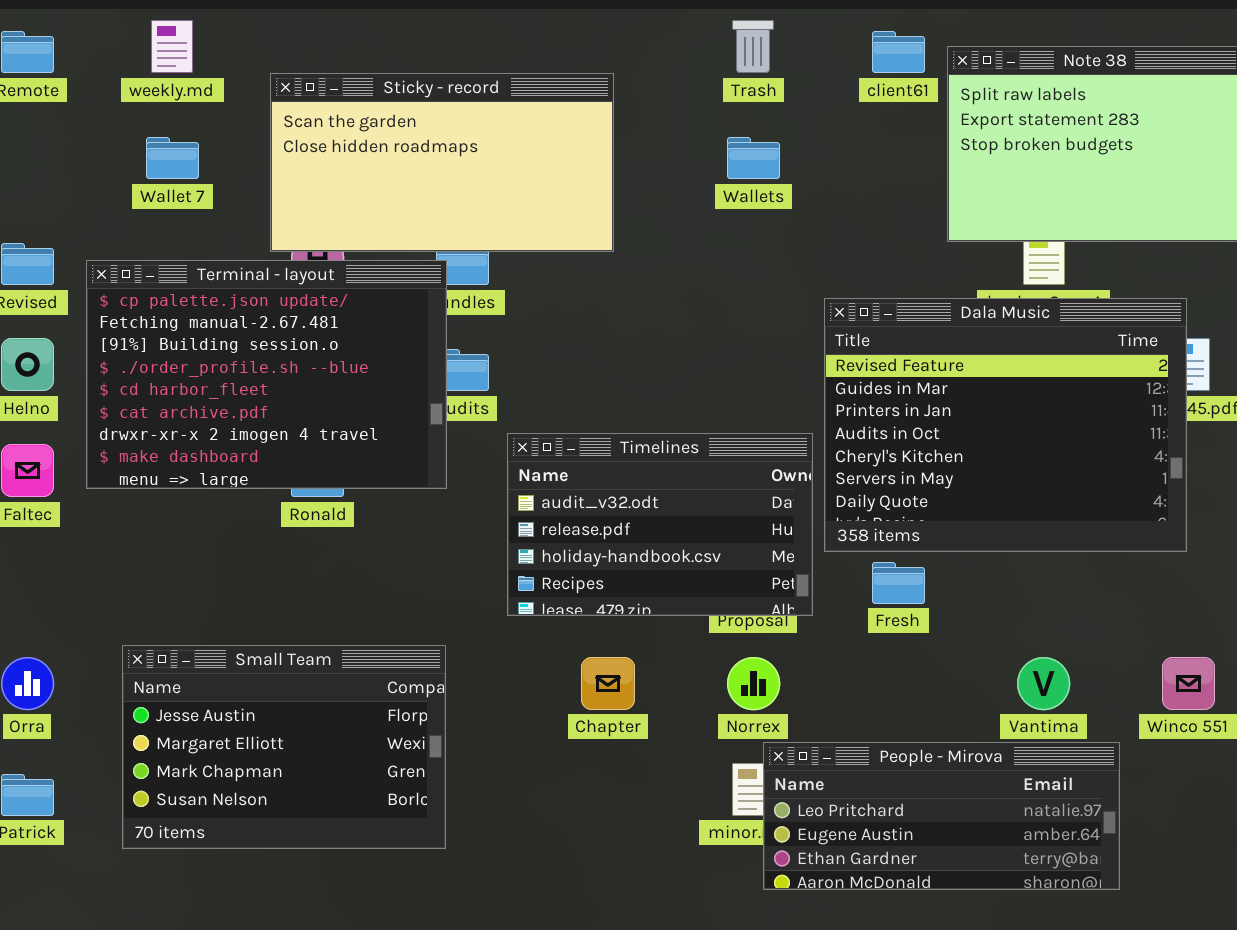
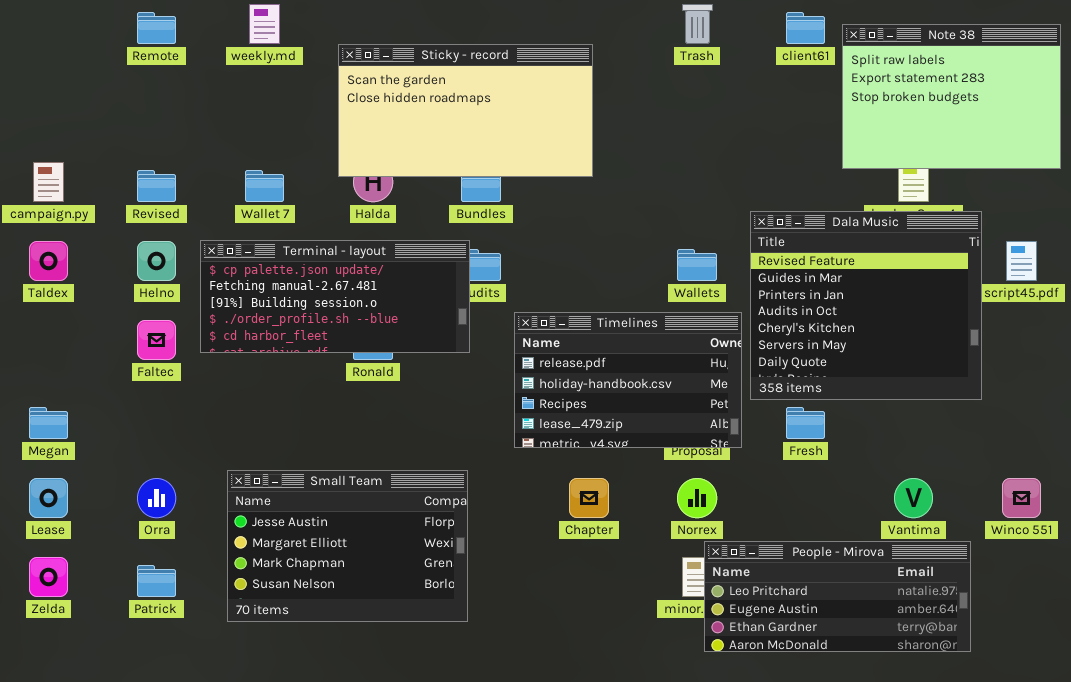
Wallet 7: [146,137,199,179] -> [245,170,284,202], moved
Wallets: [727,137,780,179] -> [677,249,717,281], moved
Terminal - layout: [86,260,447,489] -> [200,240,470,353], resized
Dala Music: [824,298,1187,552] -> [750,211,982,400], resized
Timelines: [507,433,813,616] -> [514,312,742,448], scrolled down 1 row

